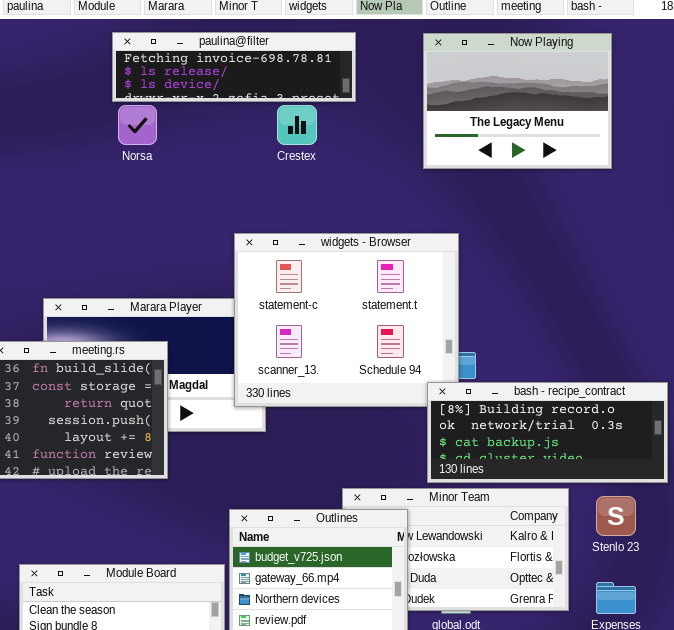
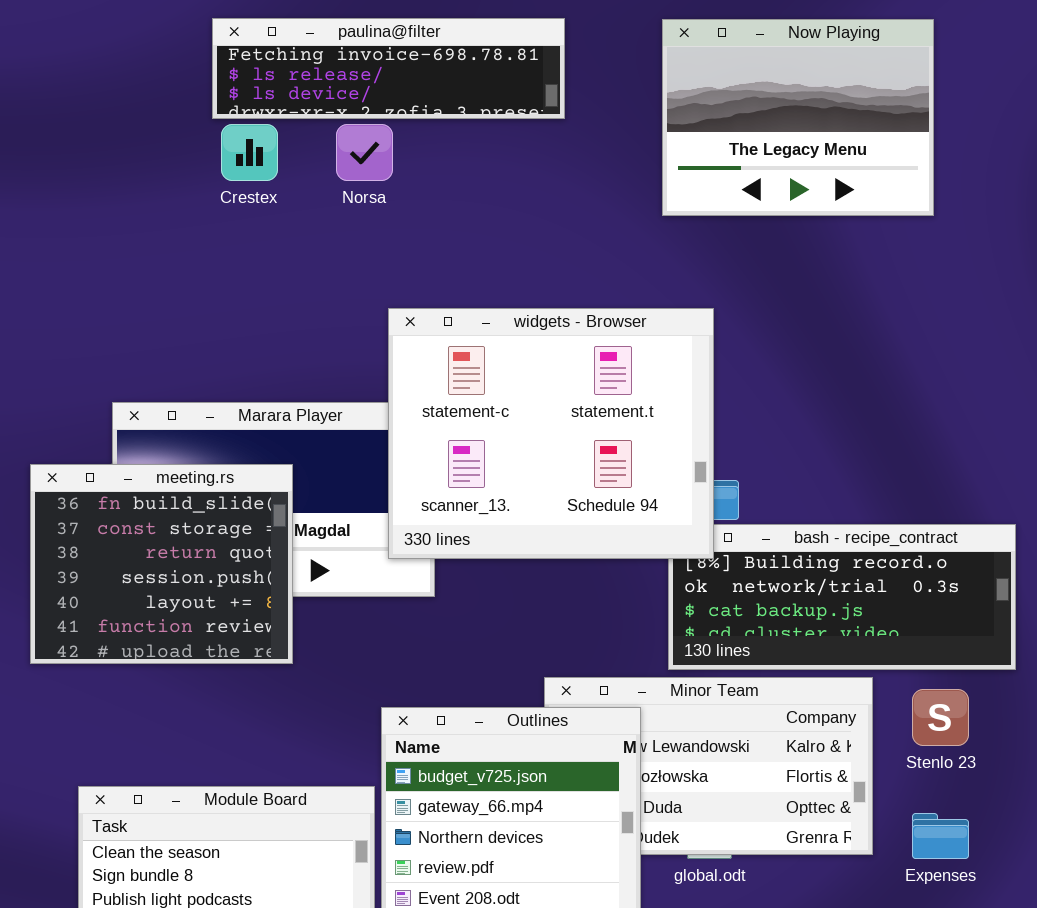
Norsa: [118,105,157,145] -> [336,124,393,181], moved
Crestex: [277,105,317,145] -> [221,124,278,181], moved
widgets - Browser: [234,233,459,407] -> [388,308,714,559], raised

